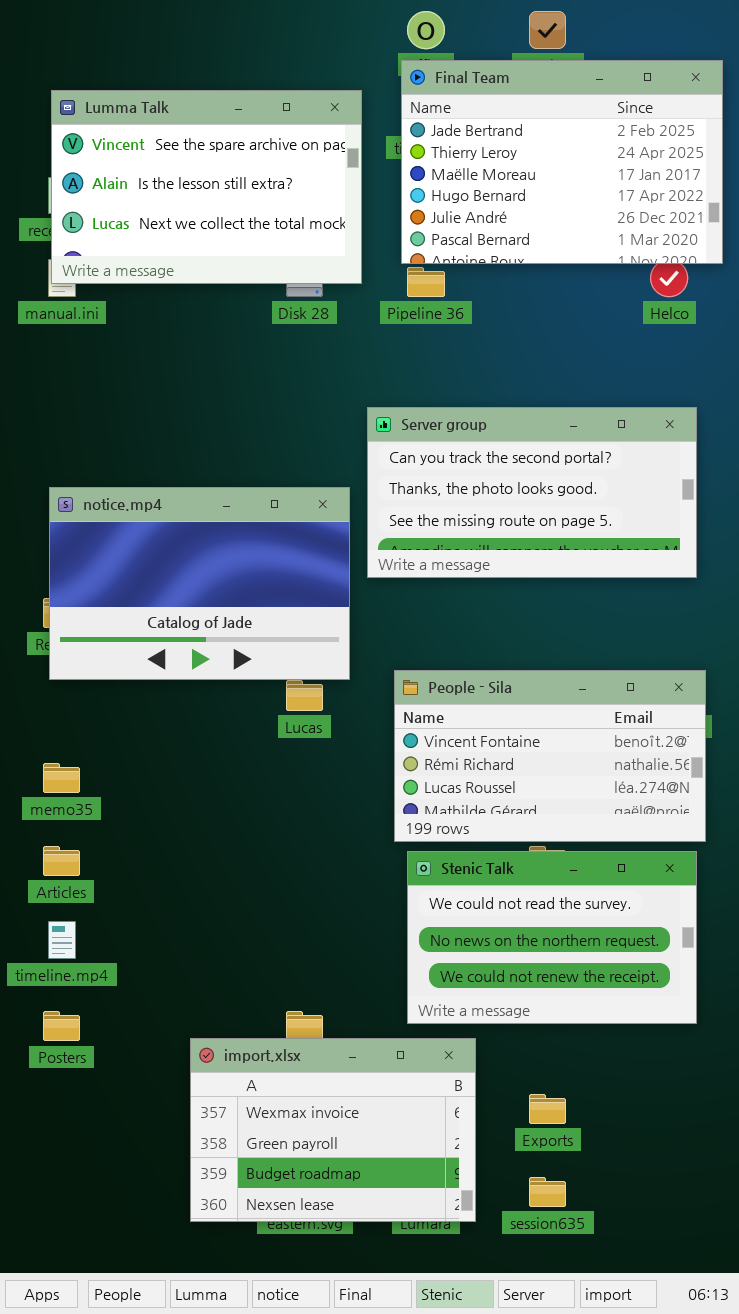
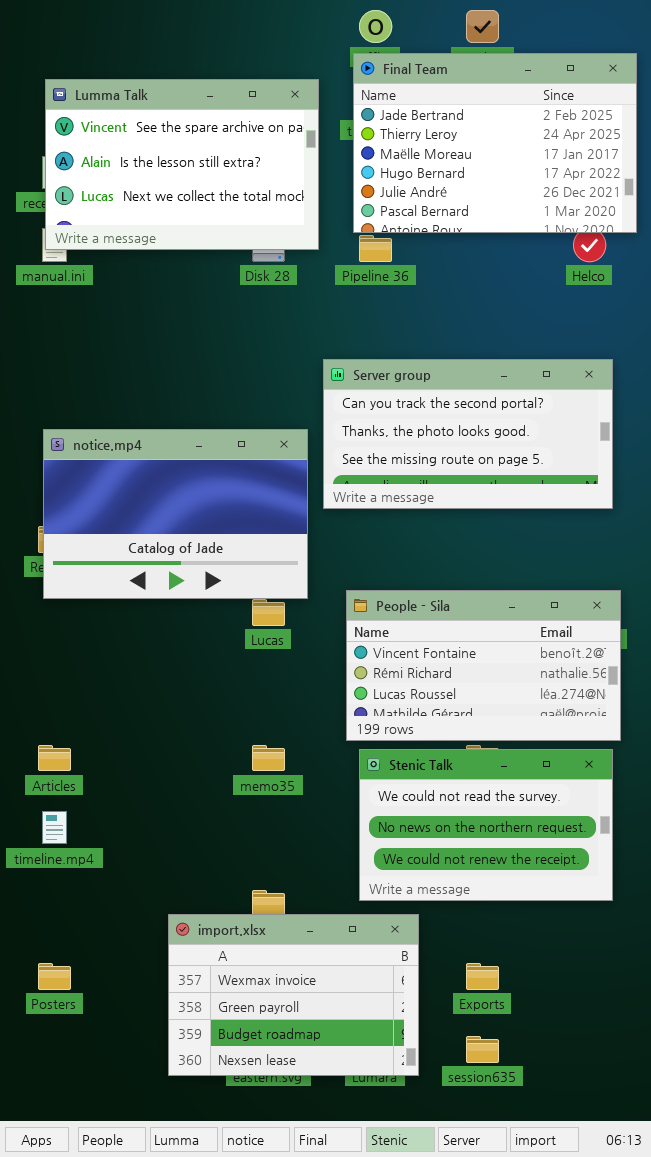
memo35: [43,763,80,793] -> [252,745,285,771], moved
Posters: [43,1011,80,1041] -> [38,963,71,990], moved

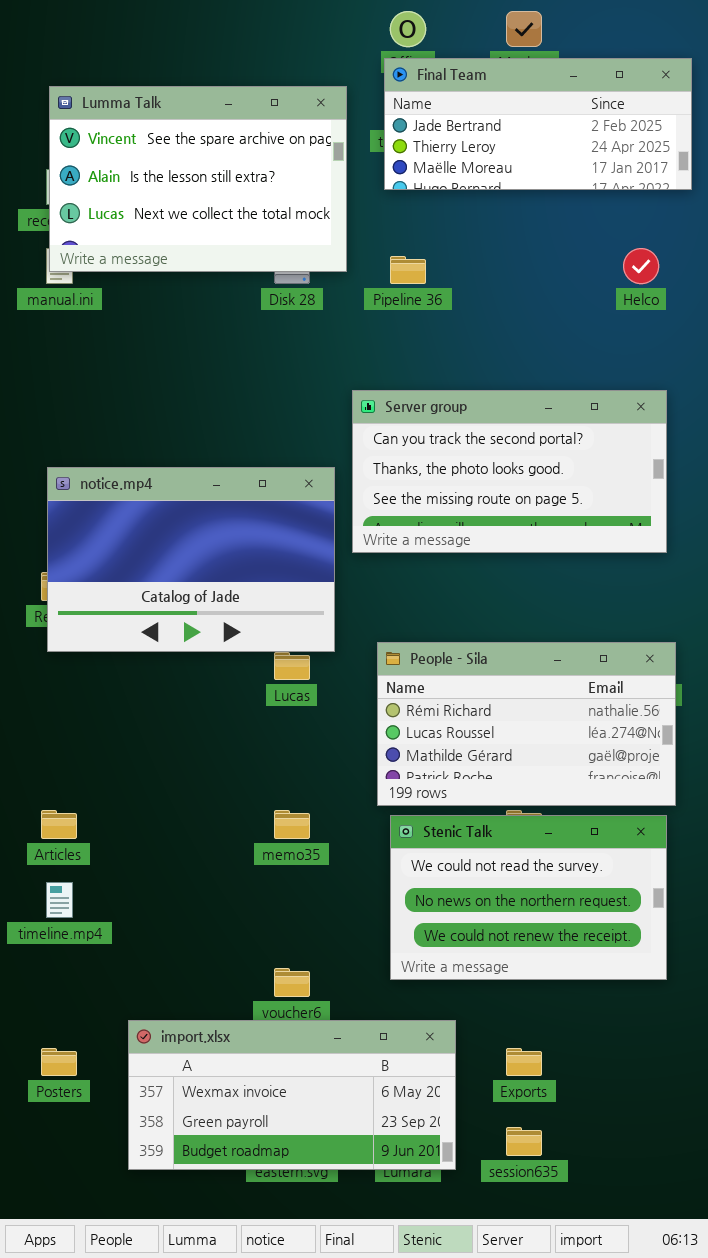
Final Team: [353,53,637,233] -> [384,58,692,190], resized
People - Sila: [346,590,621,741] -> [377,642,676,806], scrolled down 1 row
import.xlsx: [168,914,419,1076] -> [128,1020,456,1170], resized

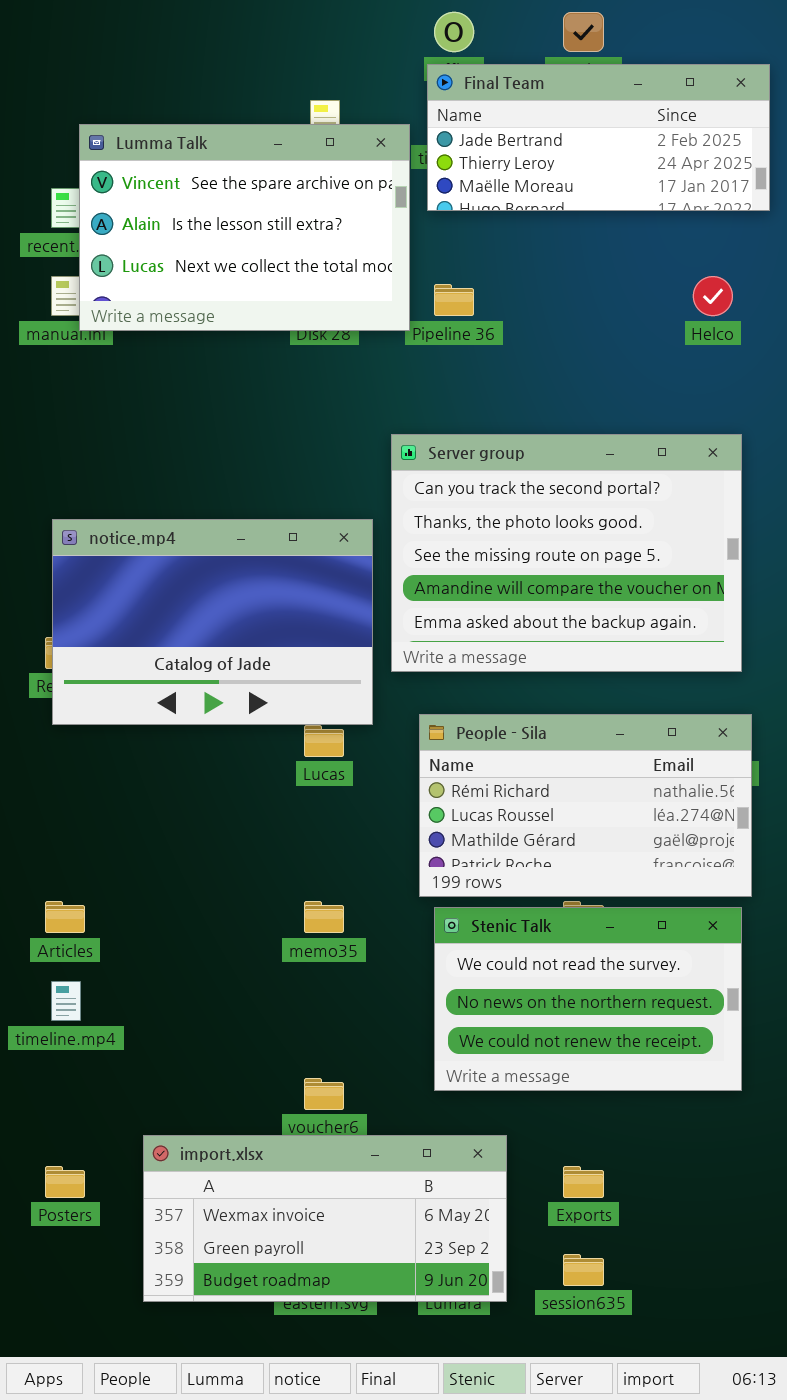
Lumma Talk: [49,86,347,272] -> [79,124,410,331], moved
Server group: [352,390,667,553] -> [391,434,742,672], resized

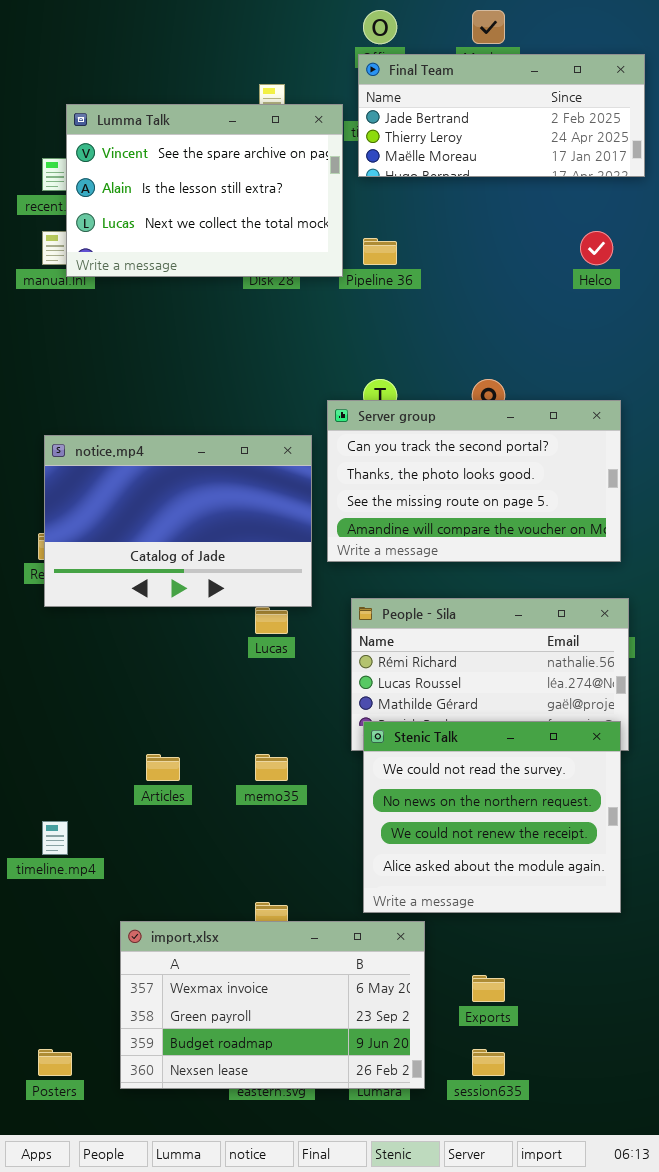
Server group: [391,434,742,672] -> [327,400,621,562], resized
Articles: [45,901,85,933] -> [146,754,180,781], moved
Stenic Talk: [434,907,742,1091] -> [363,721,621,913], resized
import.xlsx: [143,1135,507,1302] -> [120,921,425,1089], resized
Posters: [45,1166,85,1198] -> [38,1049,72,1076], moved

